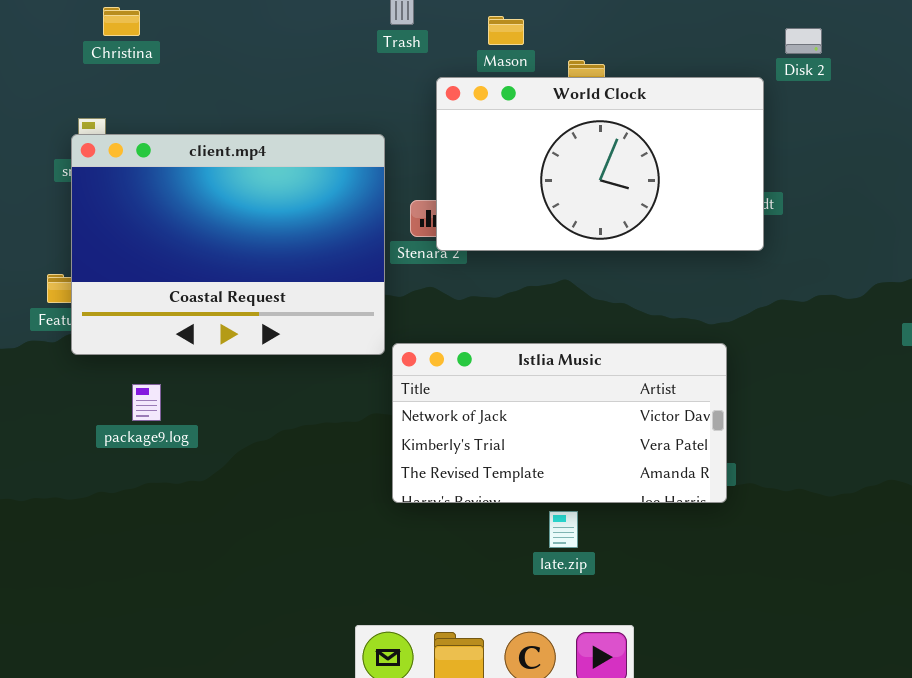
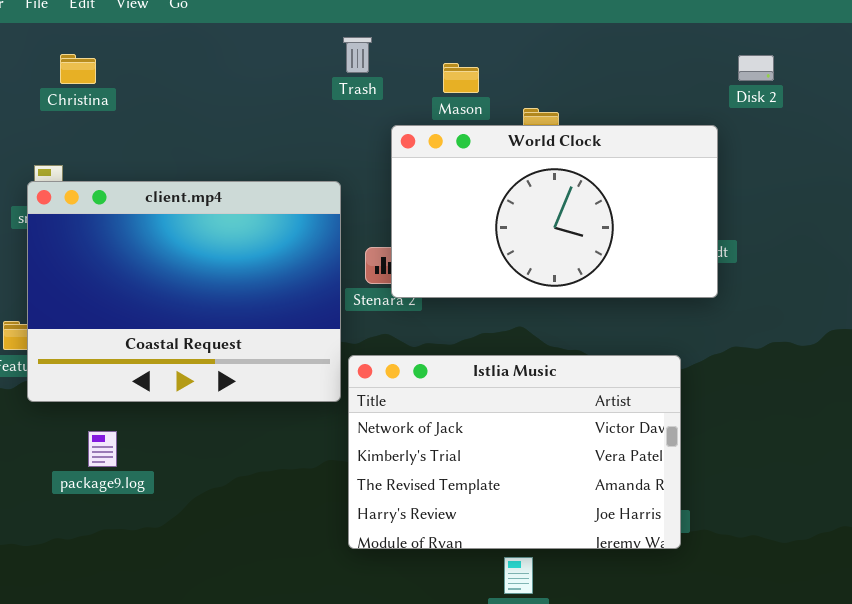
Disk 2: [785,28,822,54] -> [738,55,774,81], moved
Istlia Music: [392,343,727,503] -> [348,355,681,549], resized

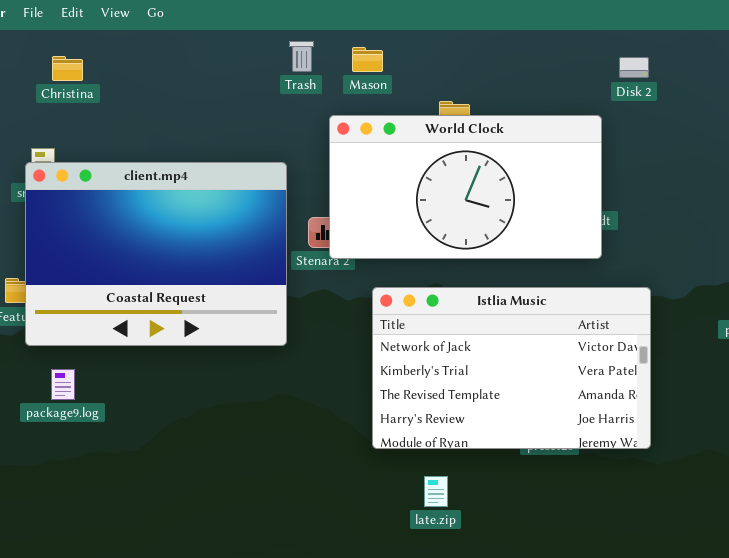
Mason: [443,63,479,93] -> [352,47,383,72], moved
Istlia Music: [348,355,681,549] -> [372,287,651,449], moved
package9.log: [88,431,117,467] -> [51,369,75,400], moved

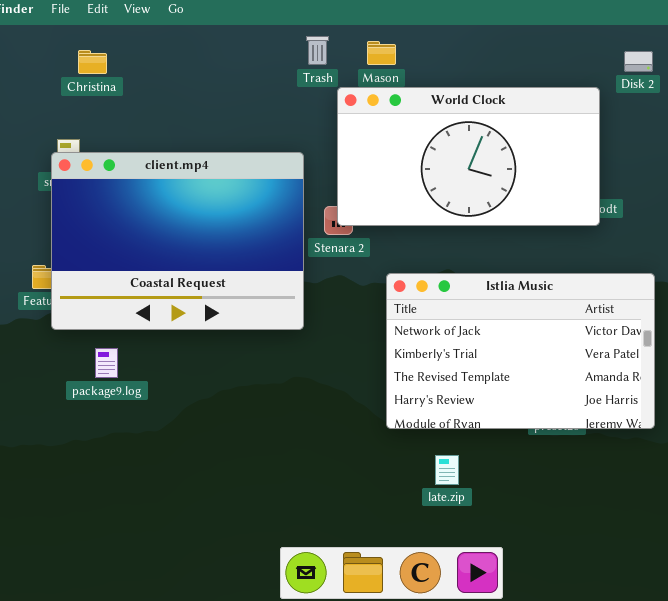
World Clock: [329,115,602,259] -> [337,87,600,226], moved
package9.log: [51,369,75,400] -> [95,348,118,378], moved

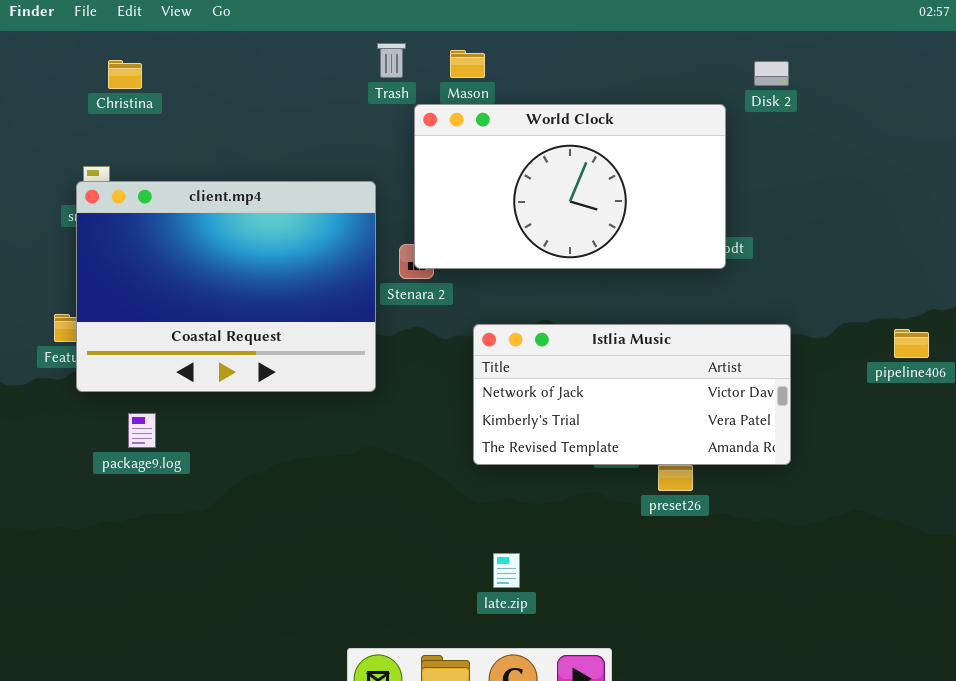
Istlia Music: [386,273,655,429] -> [473,324,791,465], resized
late.zip: [435,455,459,485] -> [493,553,520,588], moved

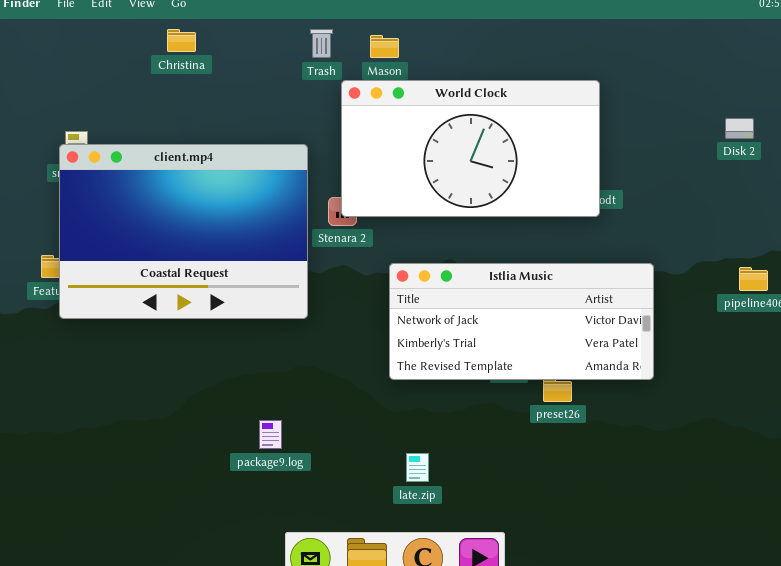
Christina: [108,60,142,89] -> [167,29,196,52], moved
Disk 2: [754,61,789,86] -> [725,118,754,139], moved
package9.log: [128,413,156,448] -> [259,420,282,449], moved

